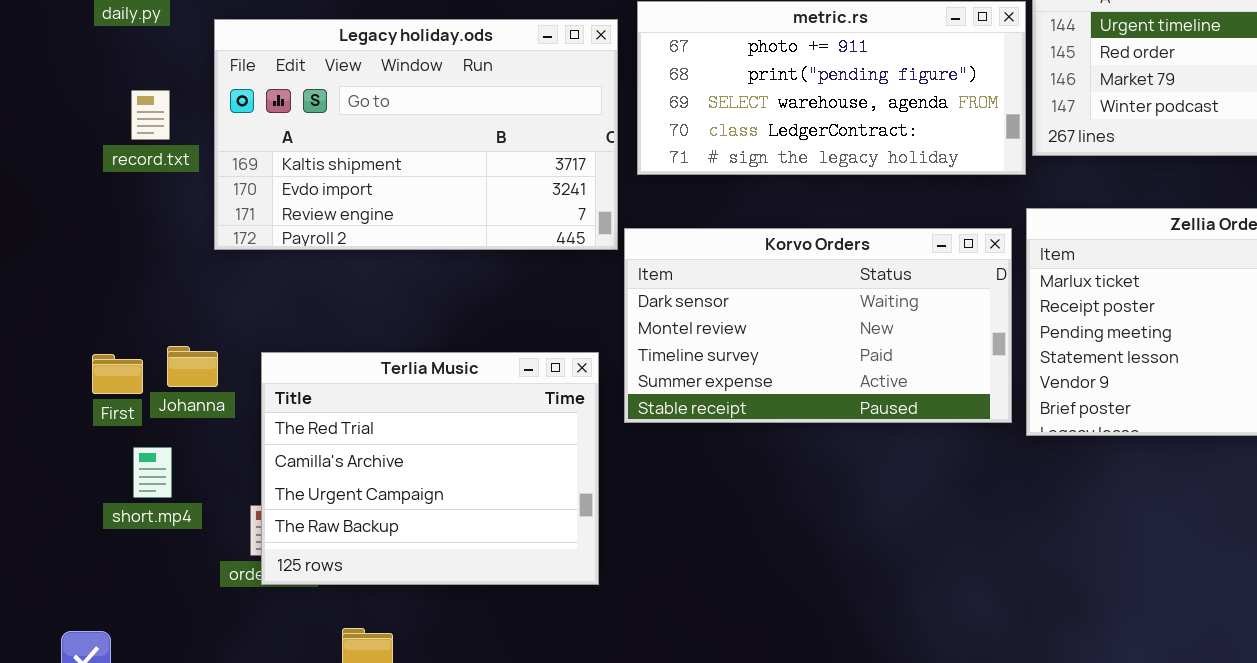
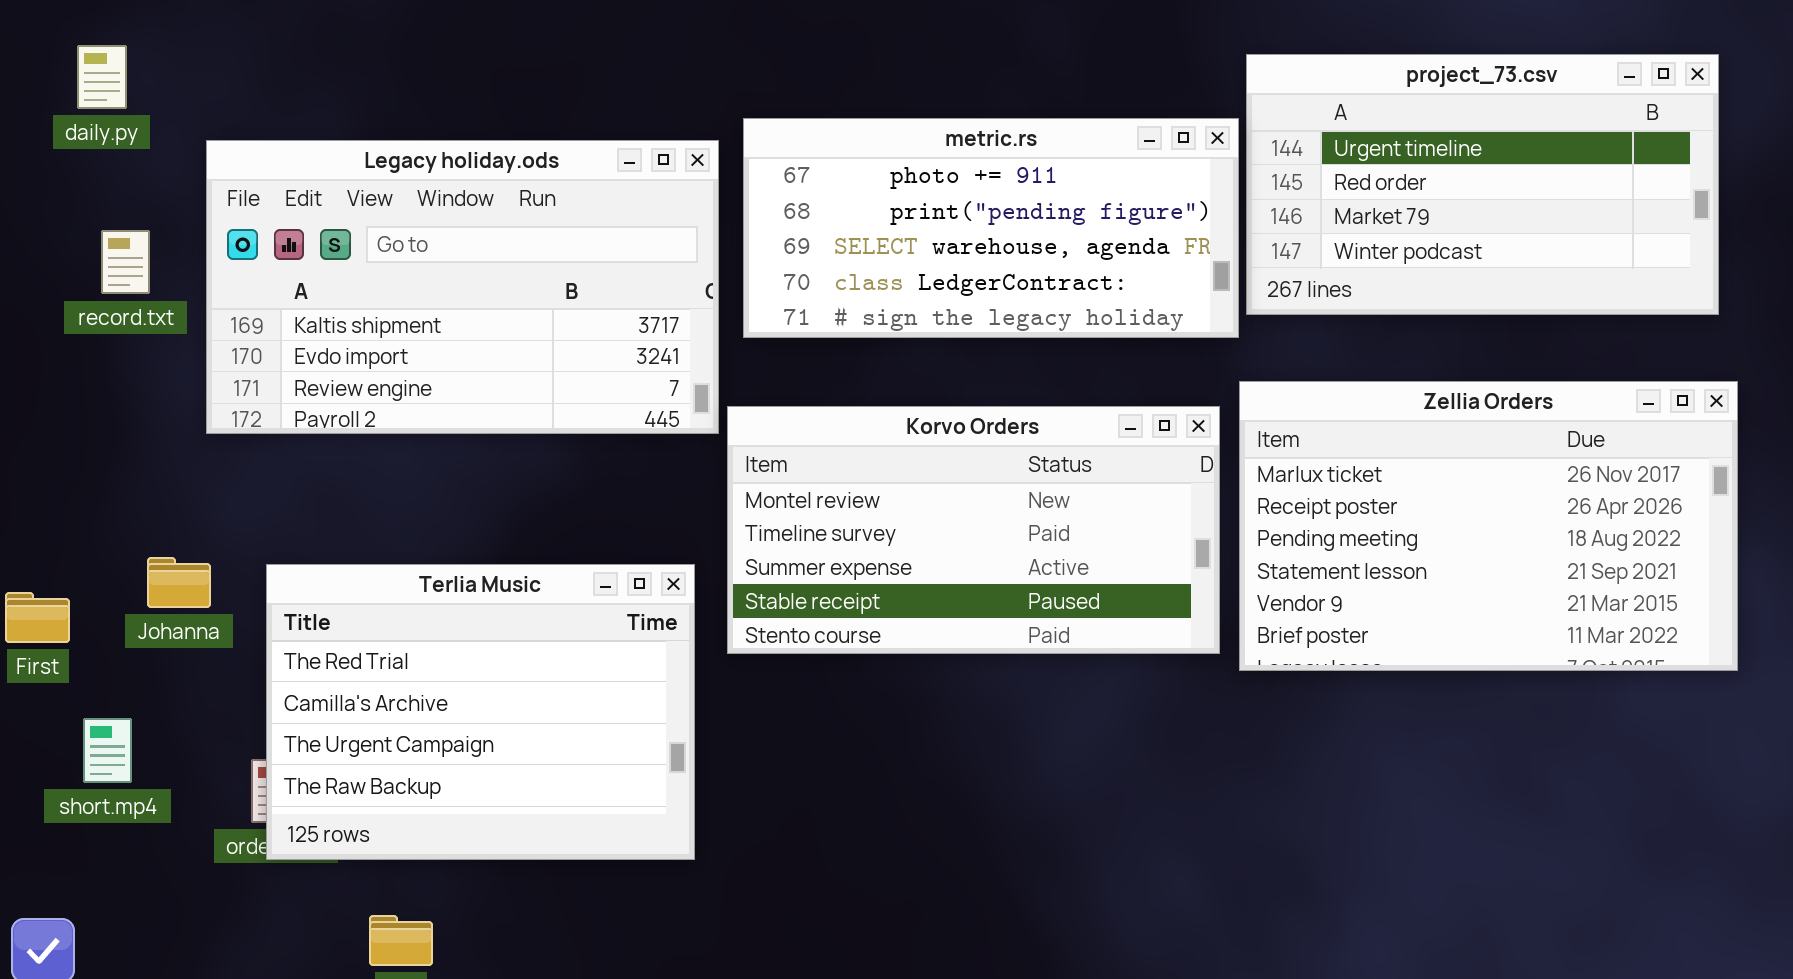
Korvo Orders: [624,228,1012,423] -> [727,406,1220,654], scrolled down 1 row
First: [92,354,143,394] -> [5,592,70,643], moved
short.mp4: [133,447,172,498] -> [83,718,132,783], moved

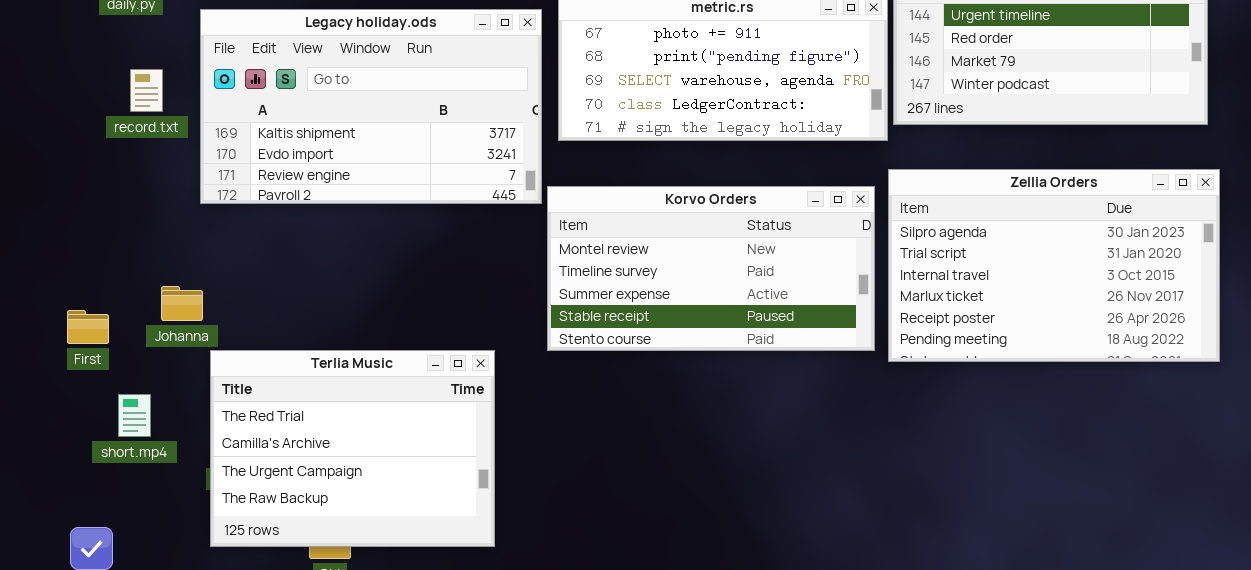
Zellia Orders: [1239,381,1738,671] -> [888,169,1220,362], scrolled up 3 rows
Terlia Music: [266,564,695,860] -> [210,350,495,547], moved

